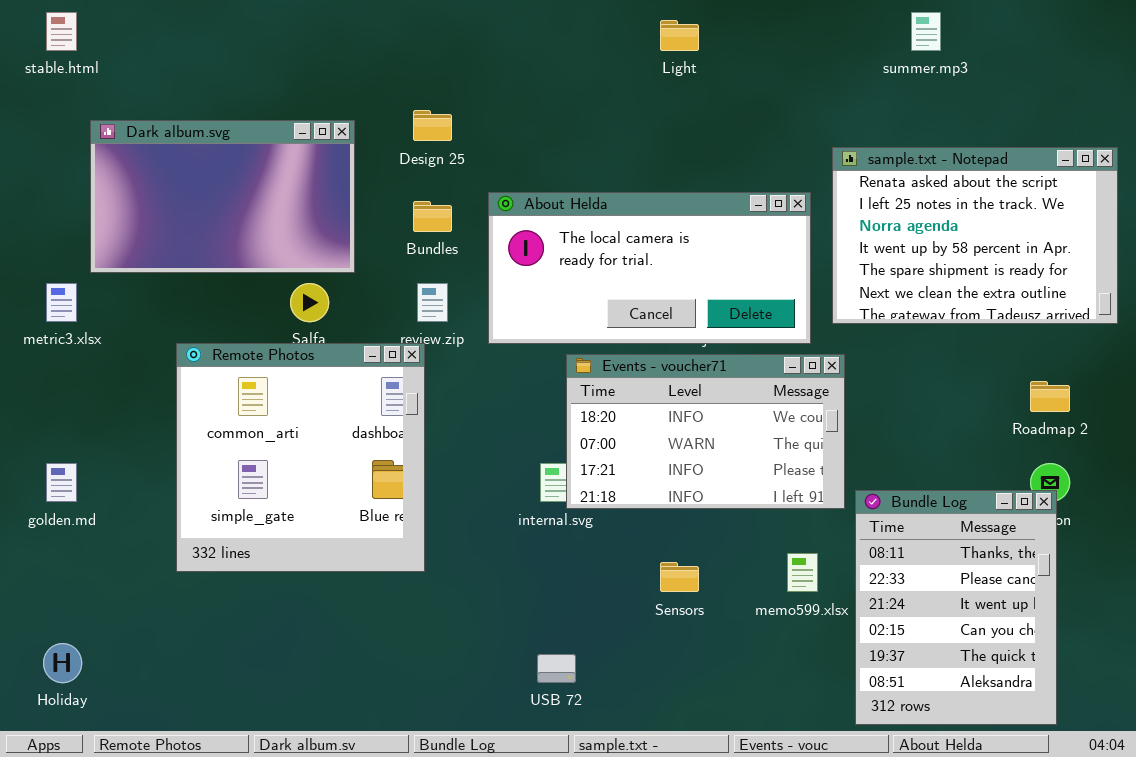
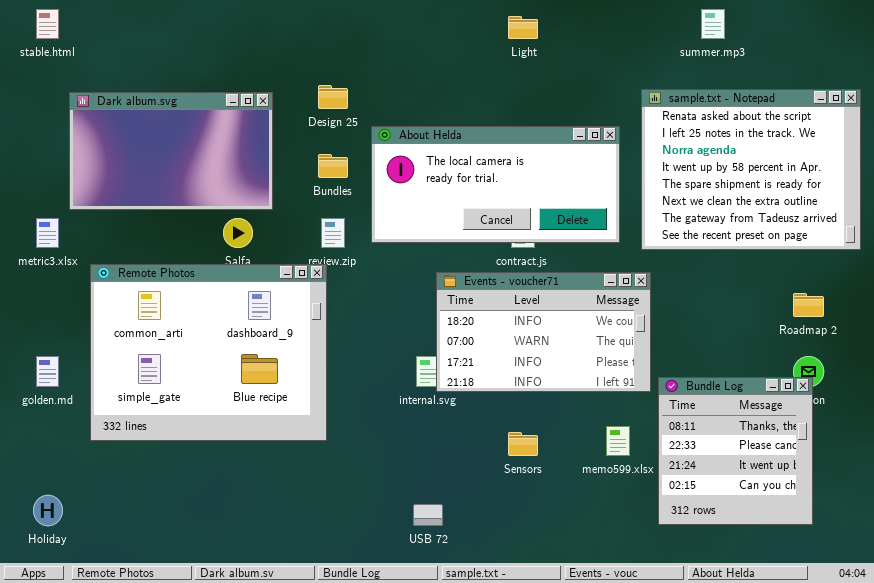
sample.txt - Notepad: [832,147,1118,324] -> [641,89,861,250], resized
About Helda: [488,192,811,344] -> [371,126,620,243], moved
Remote Photos: [176,343,425,572] -> [90,264,327,441], resized
Bundle Log: [855,490,1057,725] -> [658,377,813,525], resized

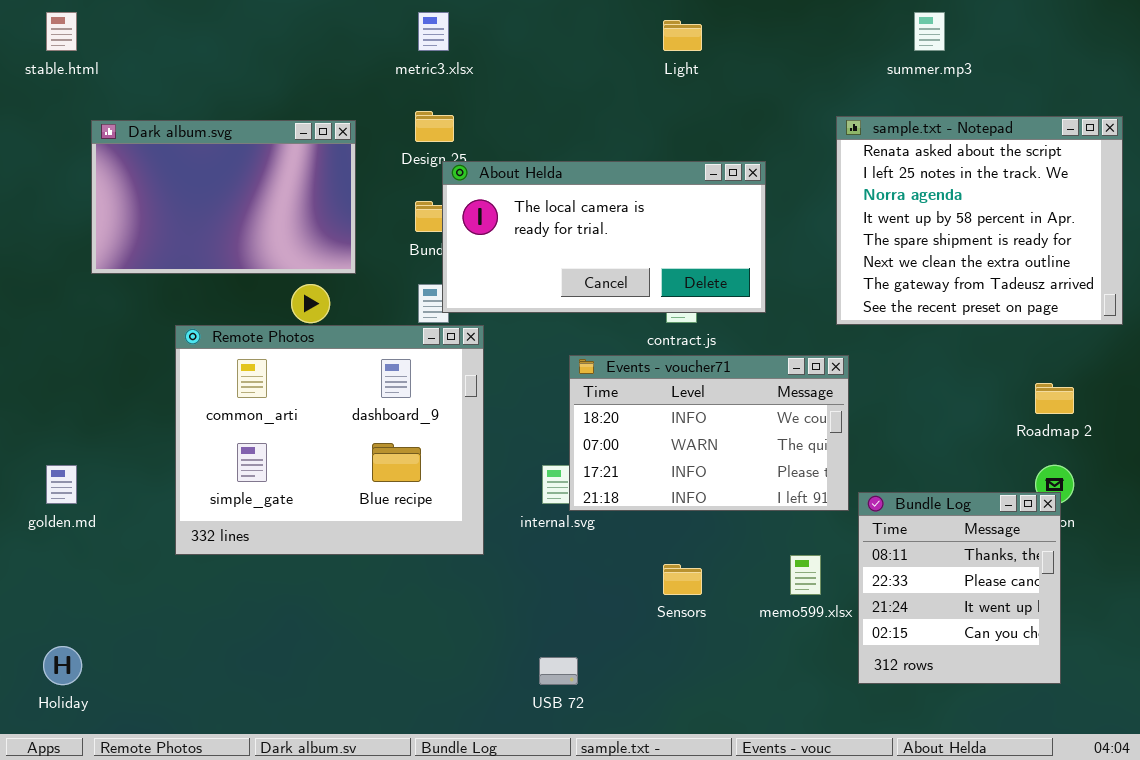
About Helda: [371,126,620,243] -> [442,161,766,313], moved
metric3.xlsx: [36,218,59,248] -> [418,12,449,51], moved
Remote Photos: [90,264,327,441] -> [175,325,484,555], moved

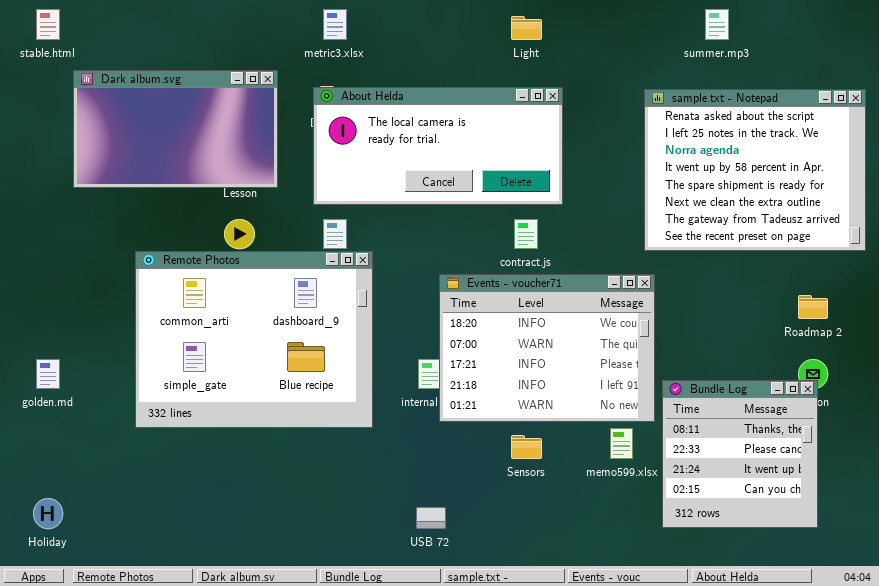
Dark album.svg: [91,120,356,274] -> [73,70,278,188], moved
About Helda: [442,161,766,313] -> [313,87,563,205], moved
Events - voucher71: [569,355,849,511] -> [439,274,655,422], resized

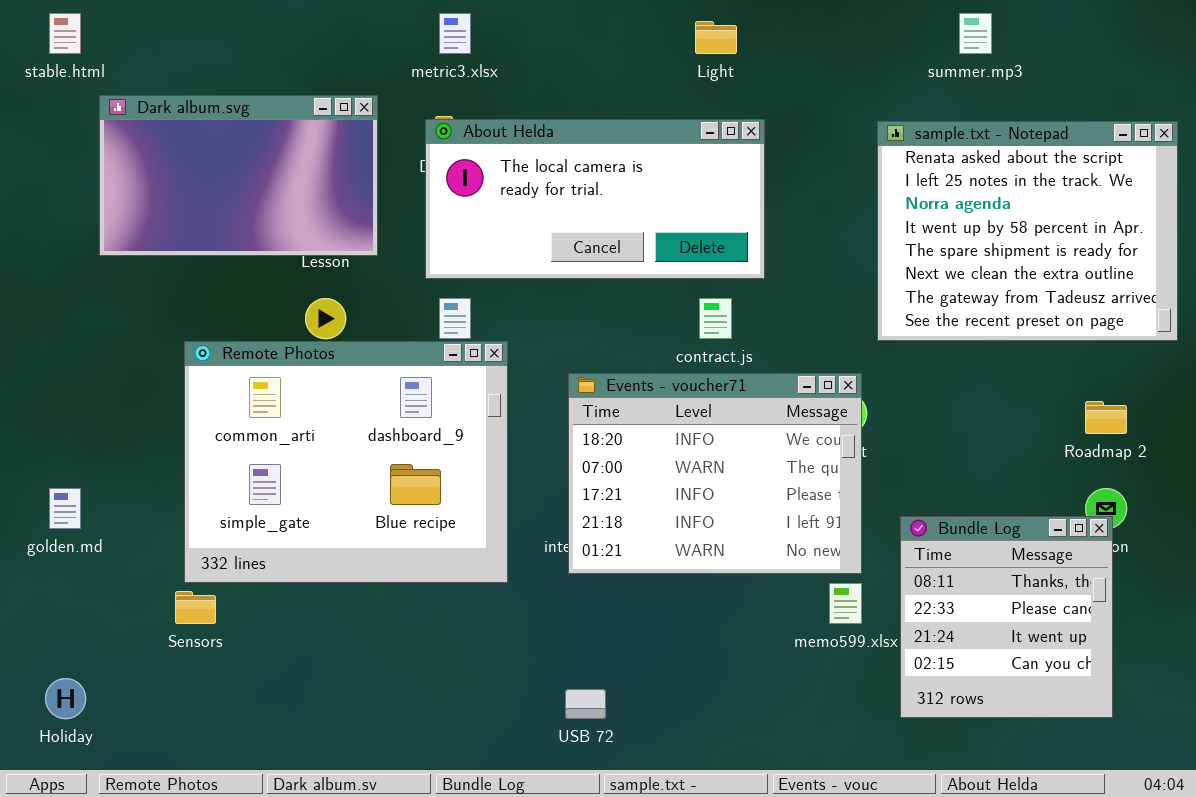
Events - voucher71: [439,274,655,422] -> [568,373,862,574], moved
Sensors: [511,435,542,459] -> [175,591,216,624], moved

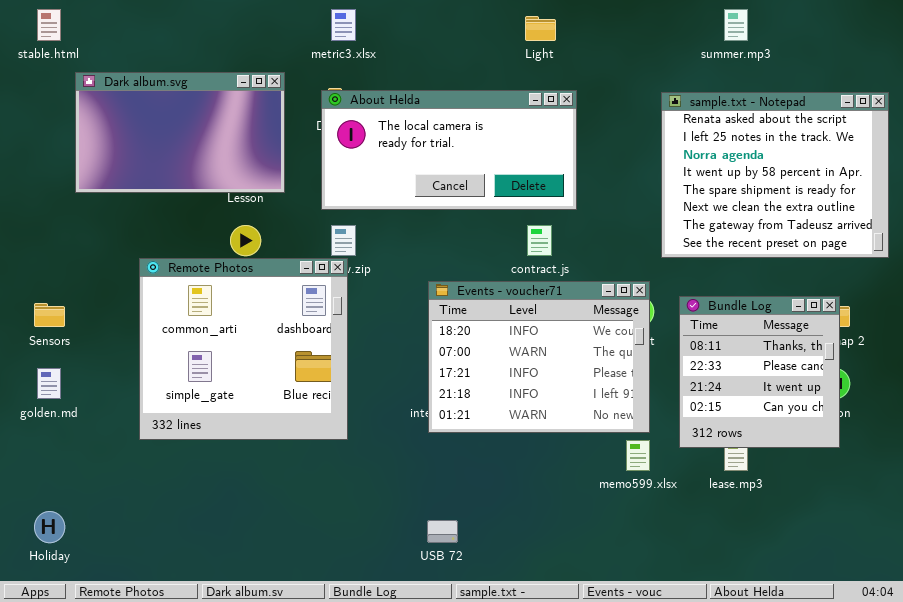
Remote Photos: [184,341,508,583] -> [139,258,348,440], resized
Bundle Log: [900,516,1113,718] -> [679,296,840,448], moved
Sensors: [175,591,216,624] -> [34,303,65,327], moved

